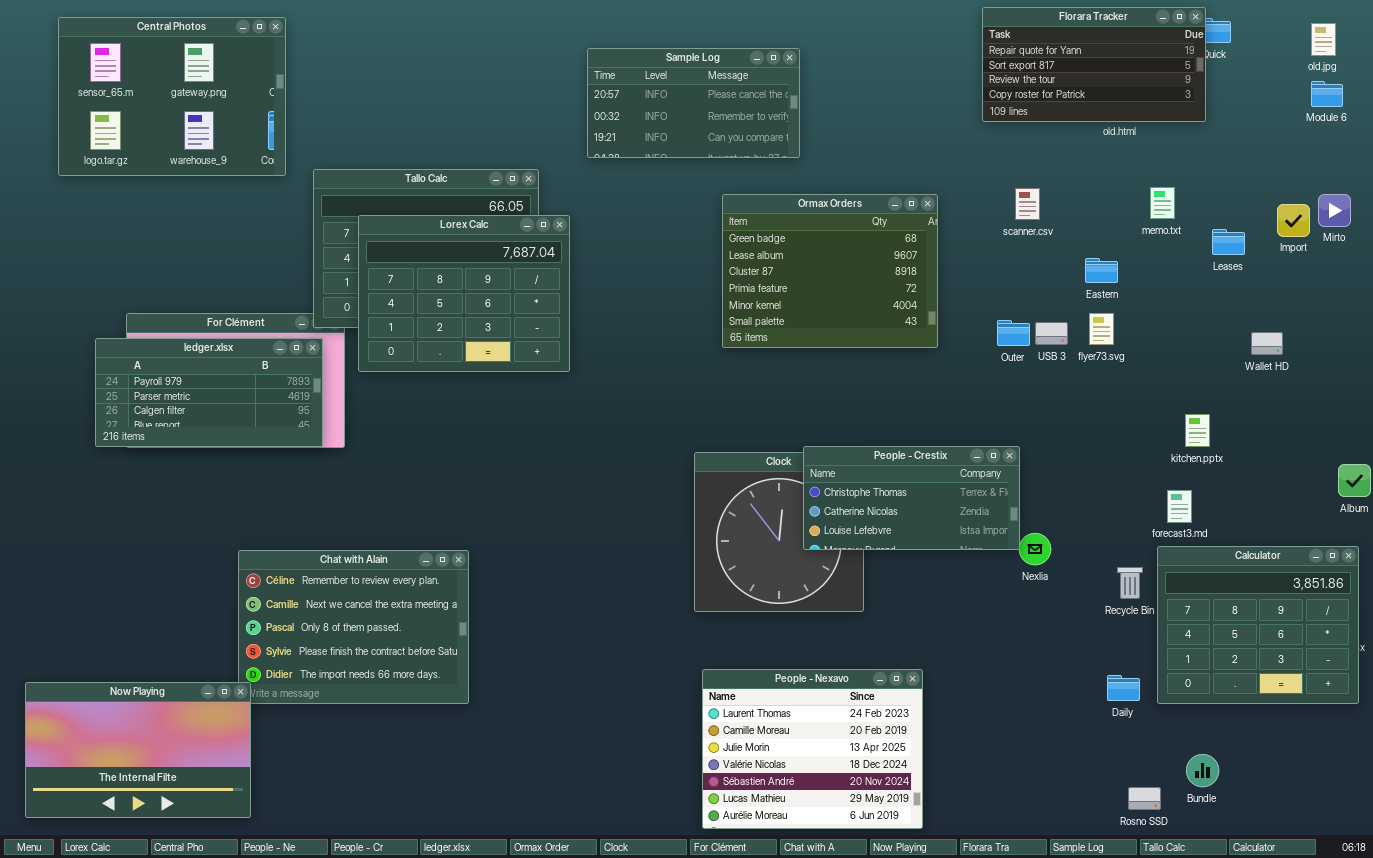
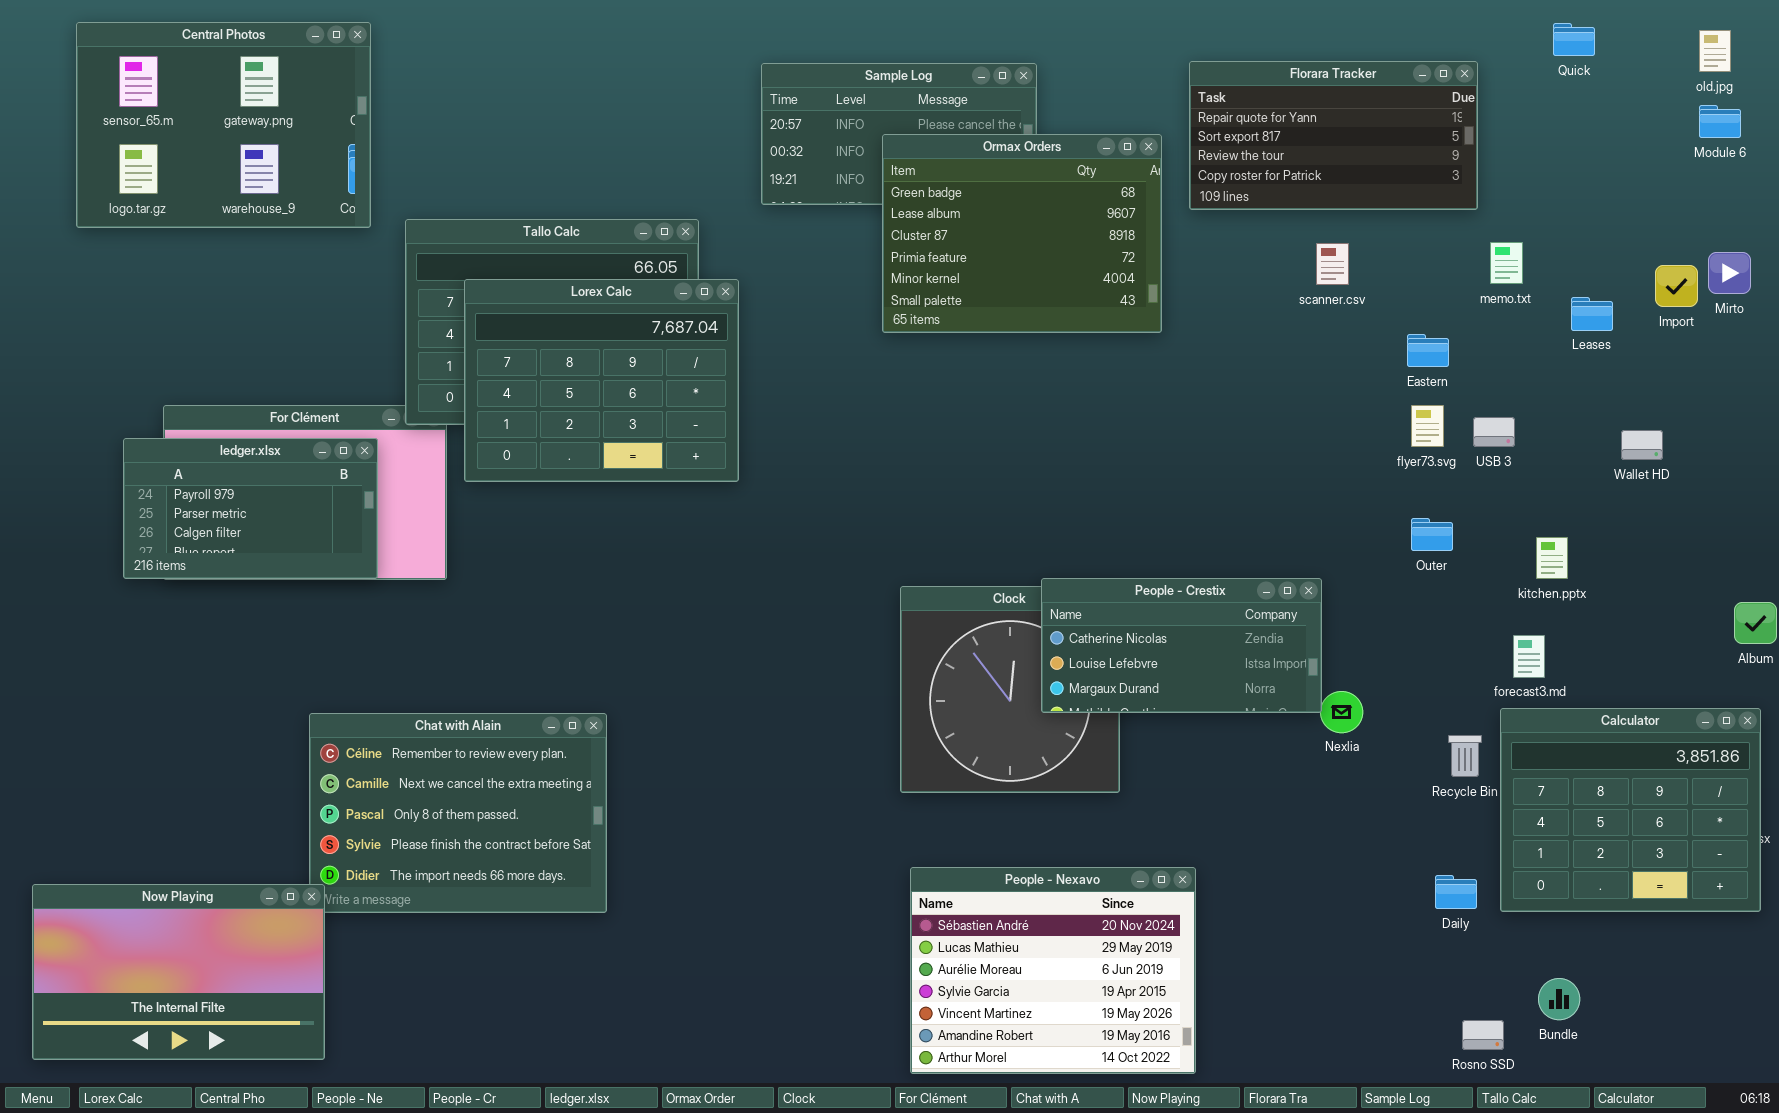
Florara Tracker: [982,7,1206,122] -> [1189,61,1478,210], moved
Ormax Orders: [722,194,938,348] -> [882,134,1162,333], moved
Outer: [997,320,1030,346] -> [1411,518,1453,551], moved
USB 3: [1035,322,1068,345] -> [1473,417,1515,447], moved
ledger.xlsx: [95,338,323,447] -> [123,438,378,579], resized
People - Crestix: [803,446,1020,550] -> [1041,578,1322,713], scrolled down 1 row
People - Nexavo: [702,669,923,829] -> [910,867,1196,1074], scrolled down 4 rows

